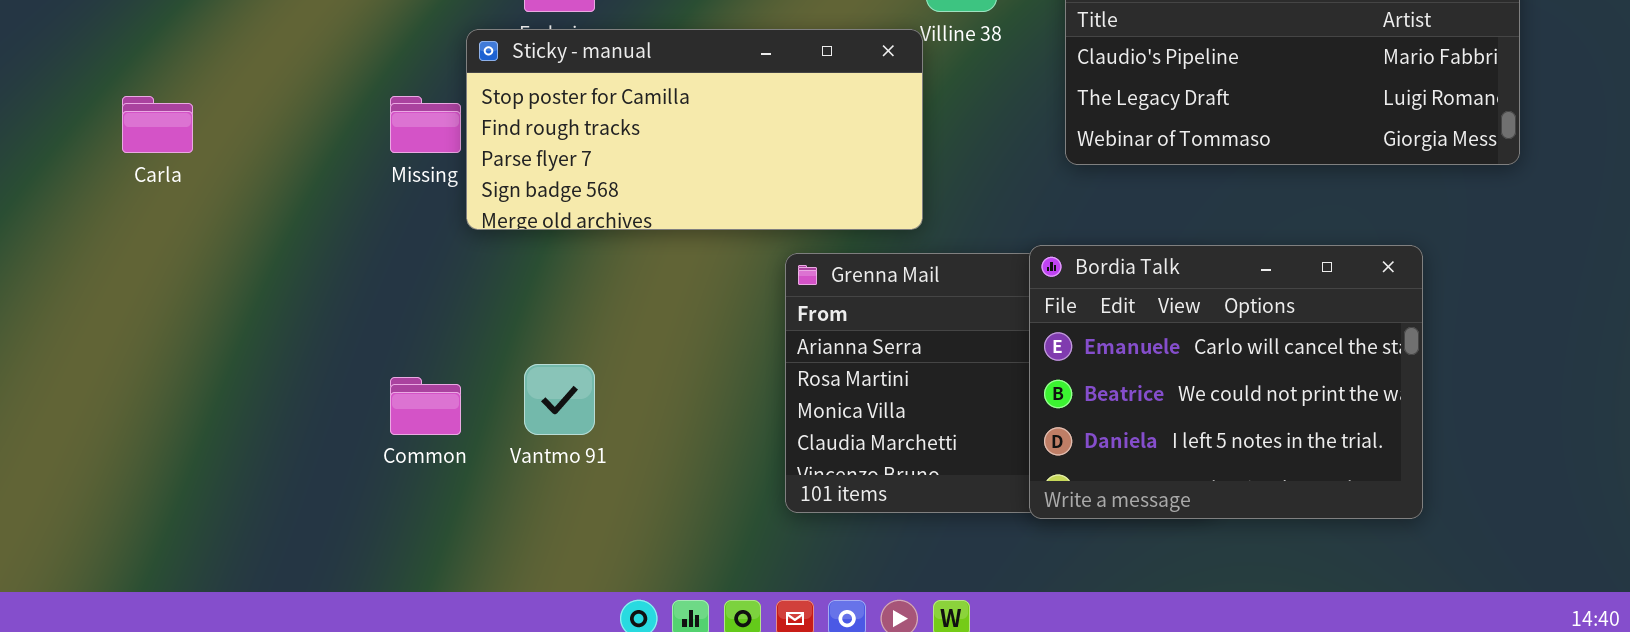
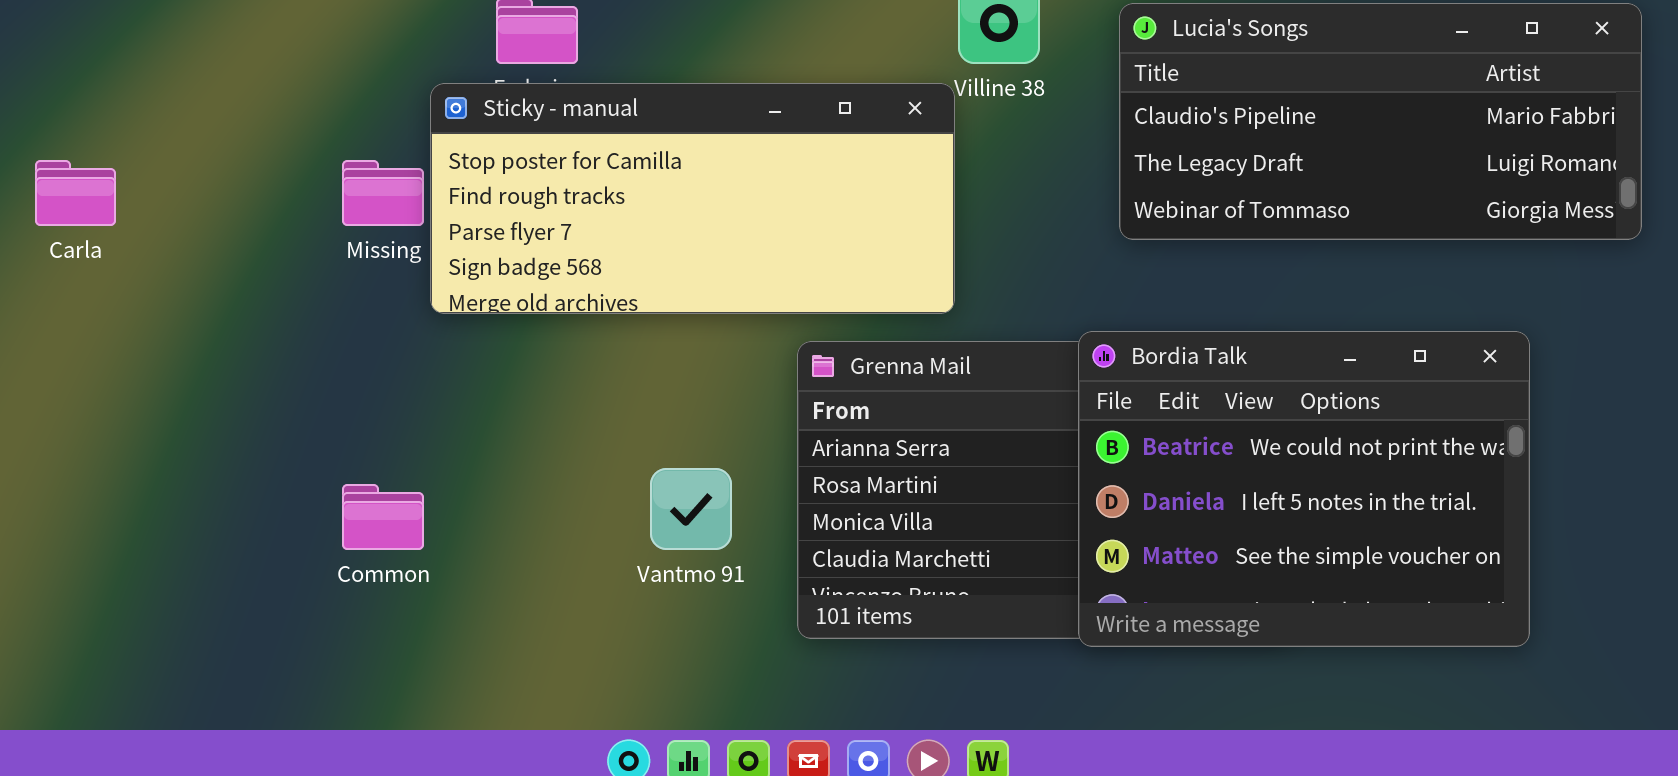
Bordia Talk: [1029,245,1423,519] -> [1078,331,1530,647], scrolled down 1 row
Vantmo 91: [524,364,595,435] -> [650,468,732,550], moved

